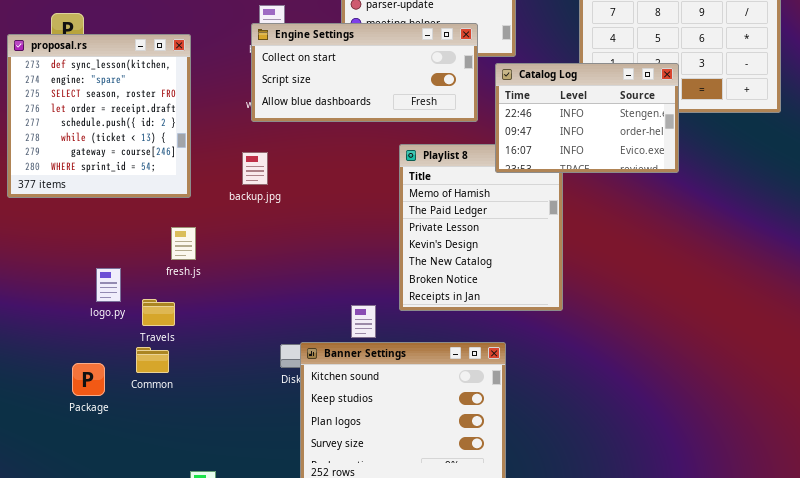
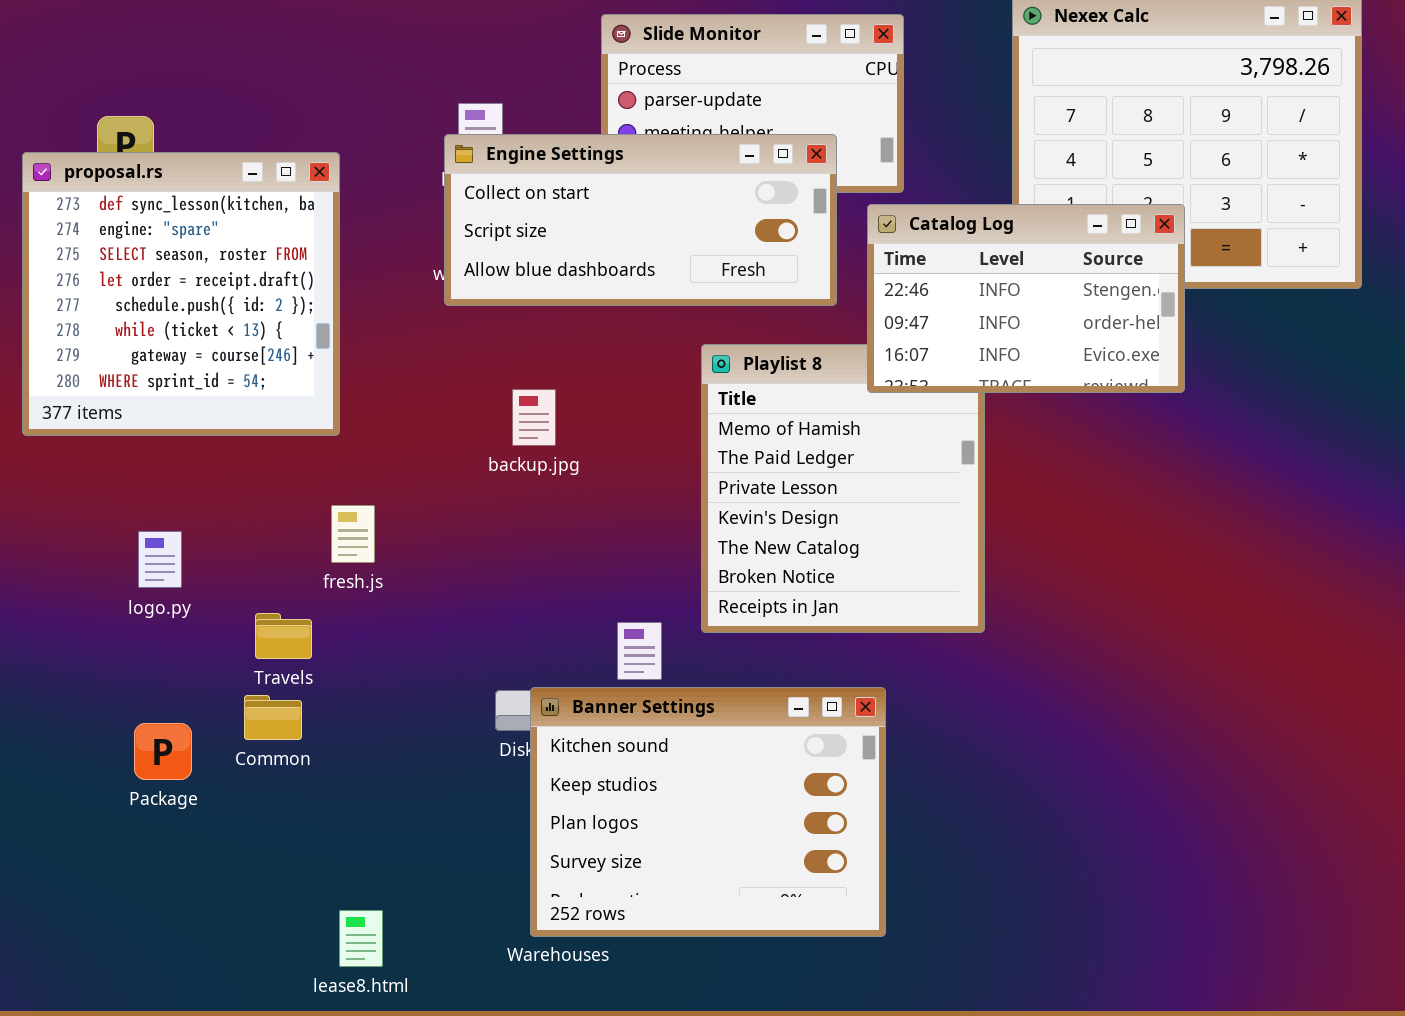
backup.jpg: [242,152,268,185] -> [512,389,556,446], moved
fresh.js: [171,227,196,260] -> [331,505,375,563], moved
logo.py: [96,268,121,302] -> [138,531,182,588], moved

